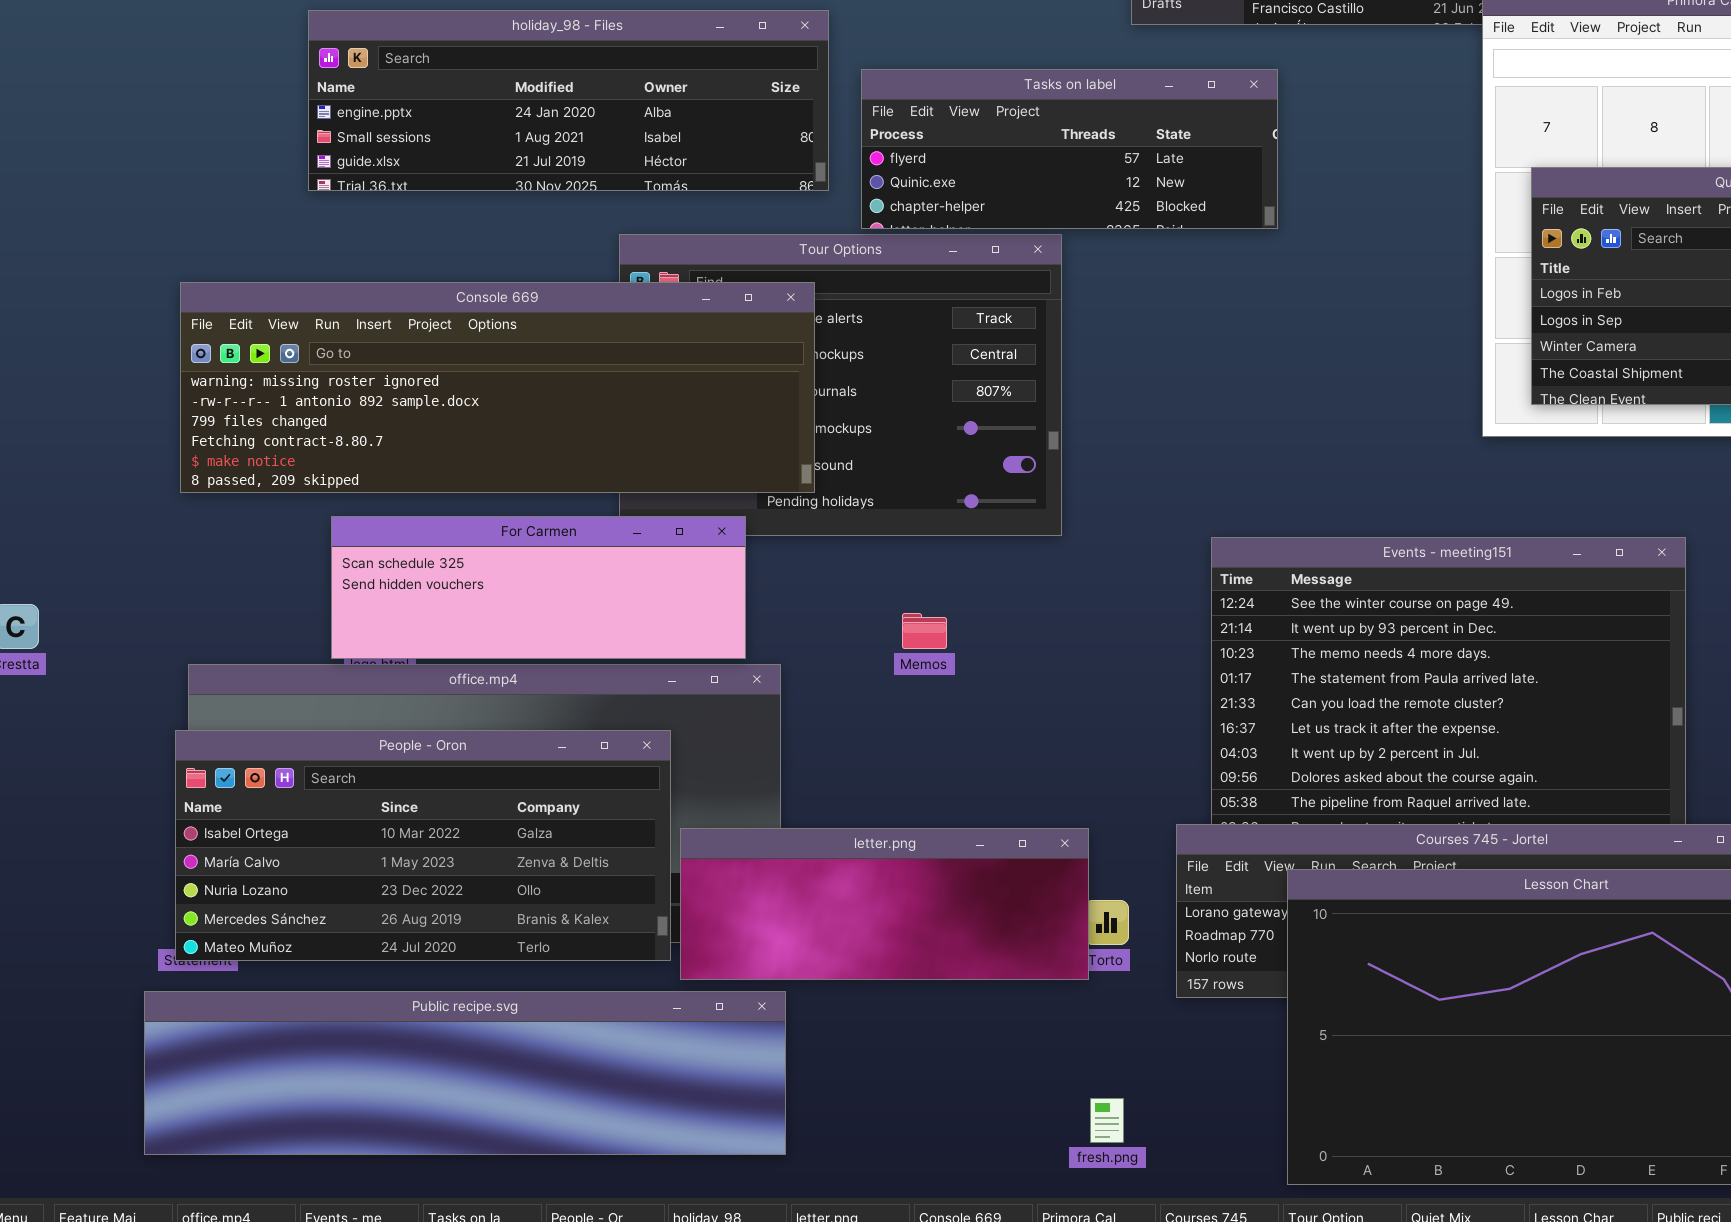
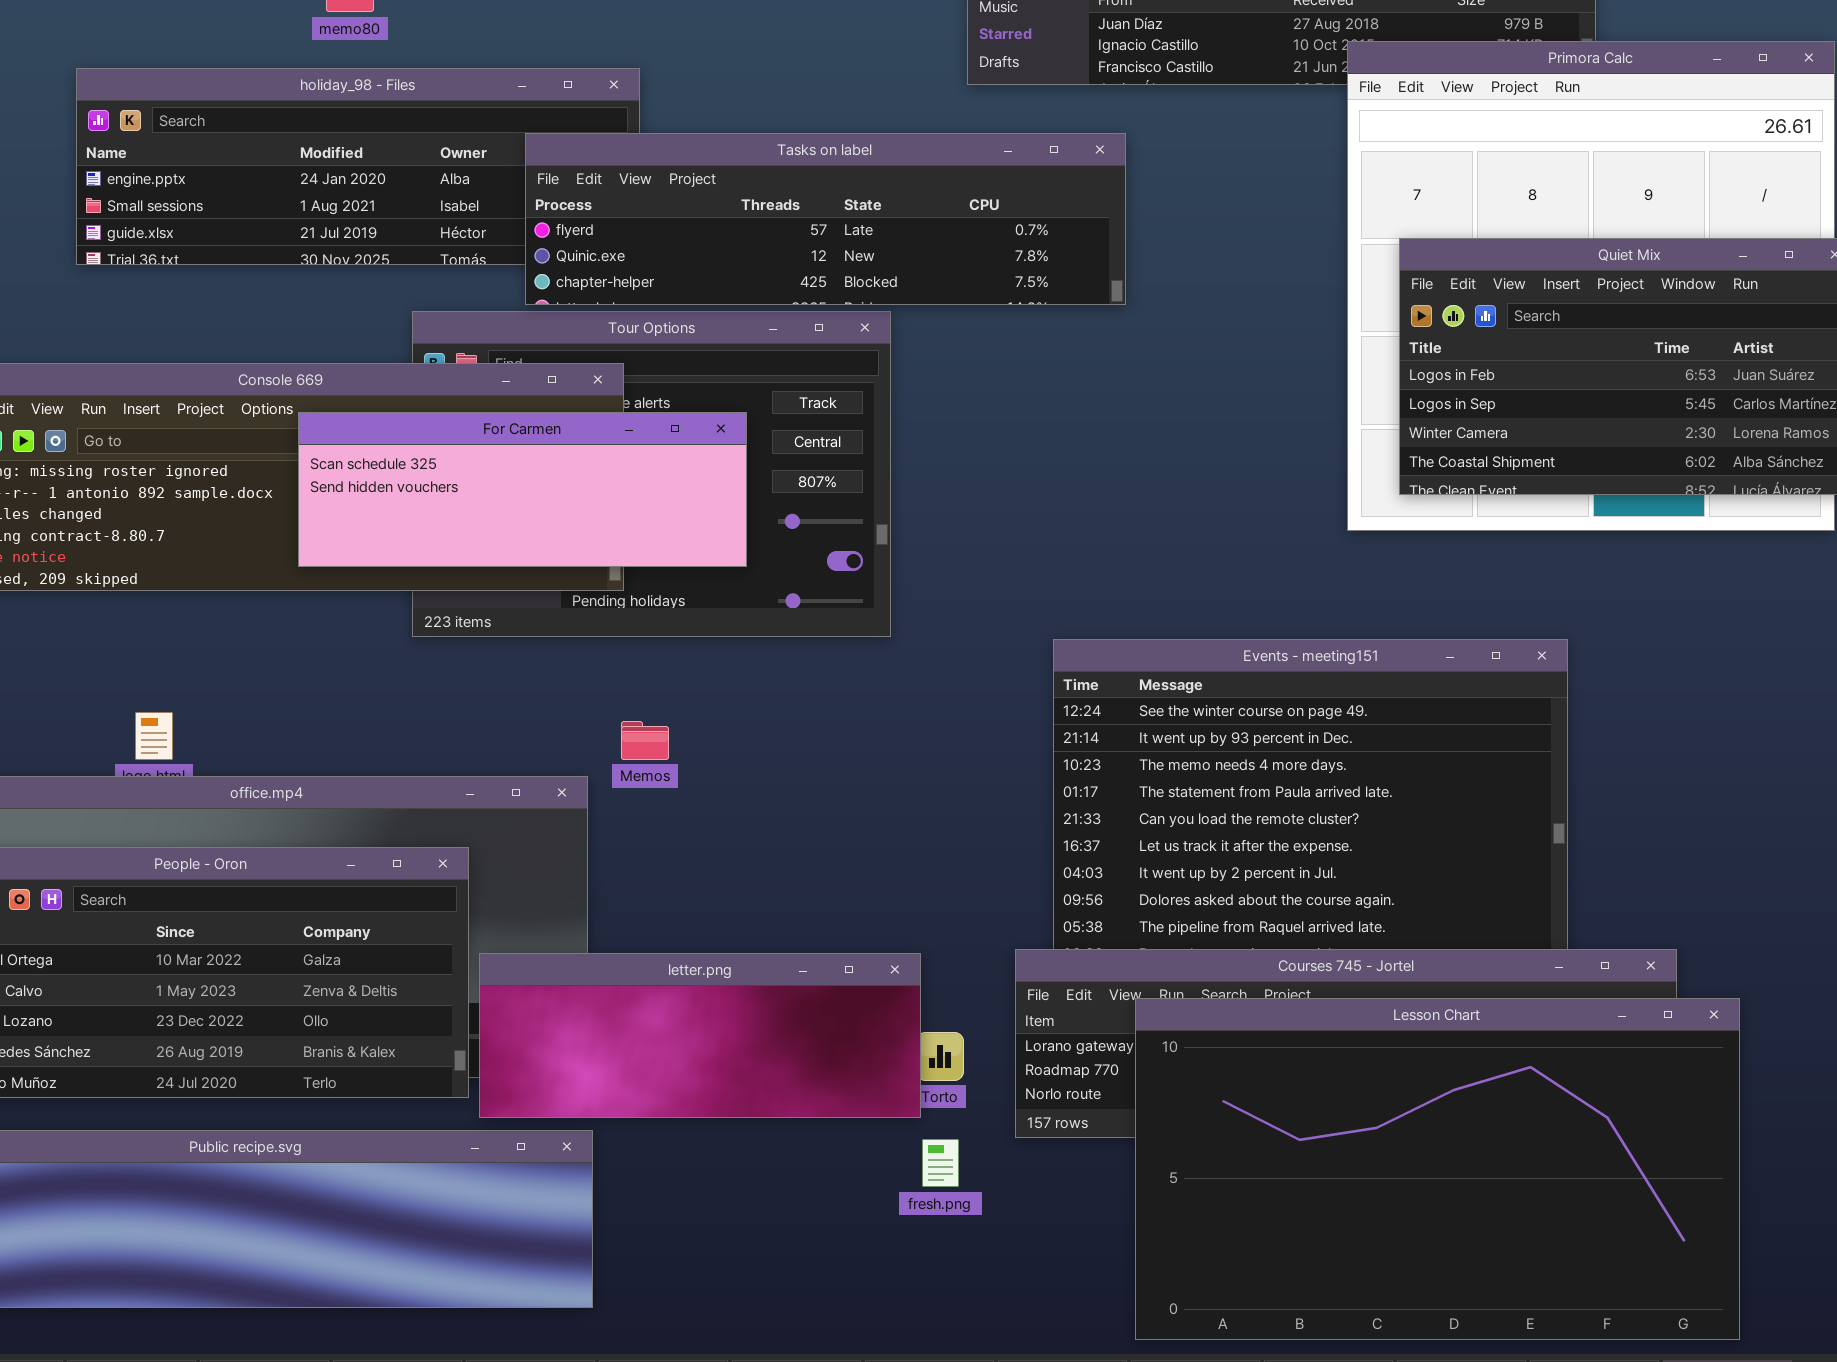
Tasks on label: [861,69,1278,229] -> [525,133,1126,305], resized
For Carmen: [331,516,746,659] -> [298,412,747,567], moved
Memos: [902,613,947,649] -> [621,721,669,760], moved
fresh.png: [1090,1098,1124,1143] -> [922,1139,959,1187], moved

